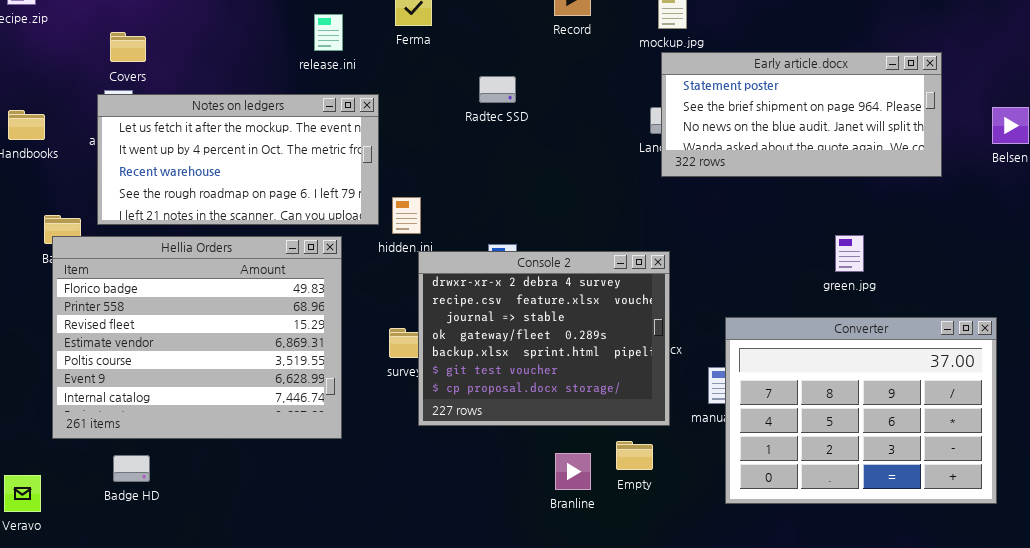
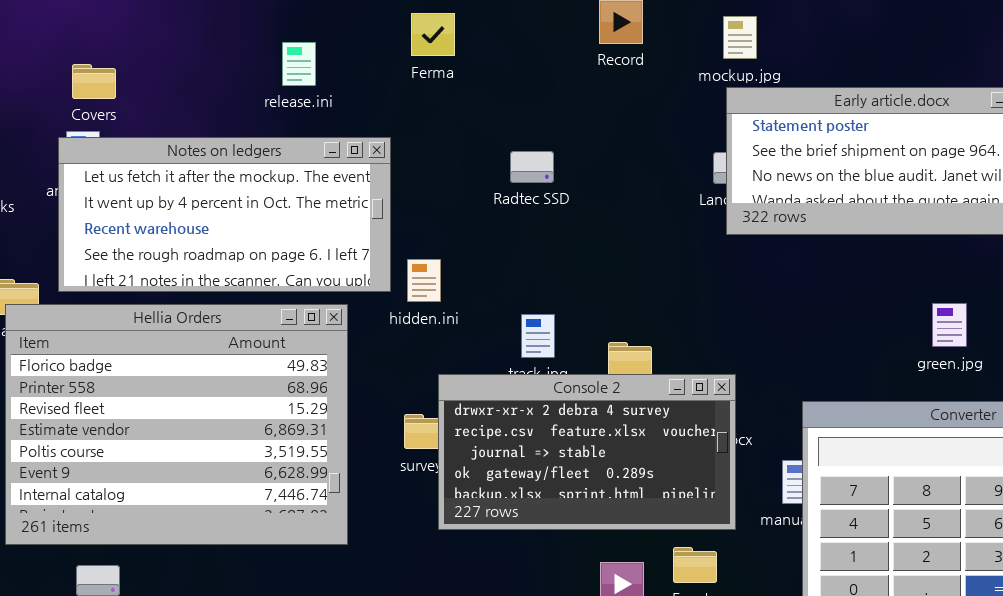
release.ini: [314,14,343,51] -> [282,42,316,86], moved
Radtec SSD: [479,76,516,103] -> [510,151,554,183], moved
Console 2: [418,251,670,426] -> [438,374,736,530], resized

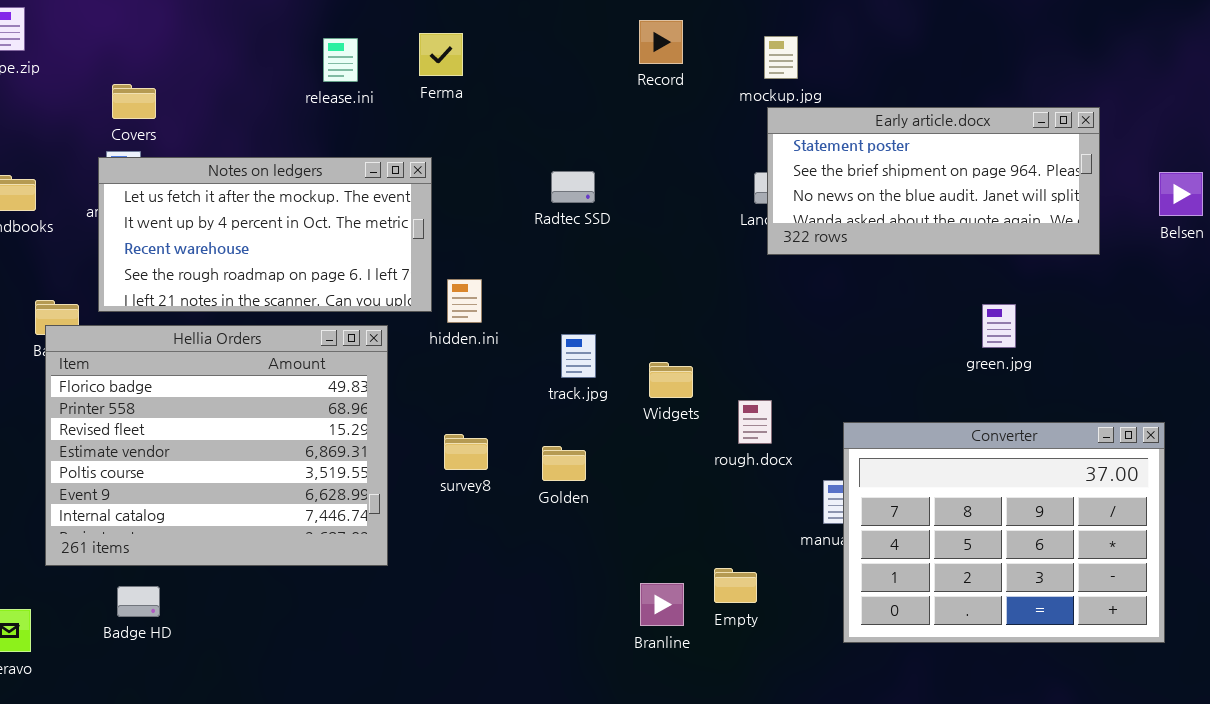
Ferma: [411,13,455,56] -> [419,33,463,76], moved
release.ini: [282,42,316,86] -> [323,38,358,82], moved
green.jpg: [932,303,967,347] -> [982,304,1016,348], moved
Console 2: [438,374,736,530] -> none, closed

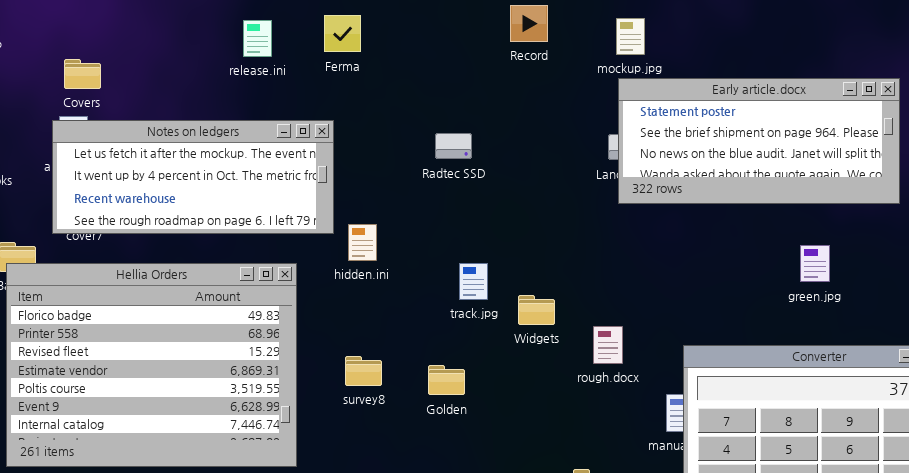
Notes on ledgers: [98,157,432,312] -> [52,120,334,234], resized
track.jpg: [561,334,596,378] -> [459,263,488,300], moved

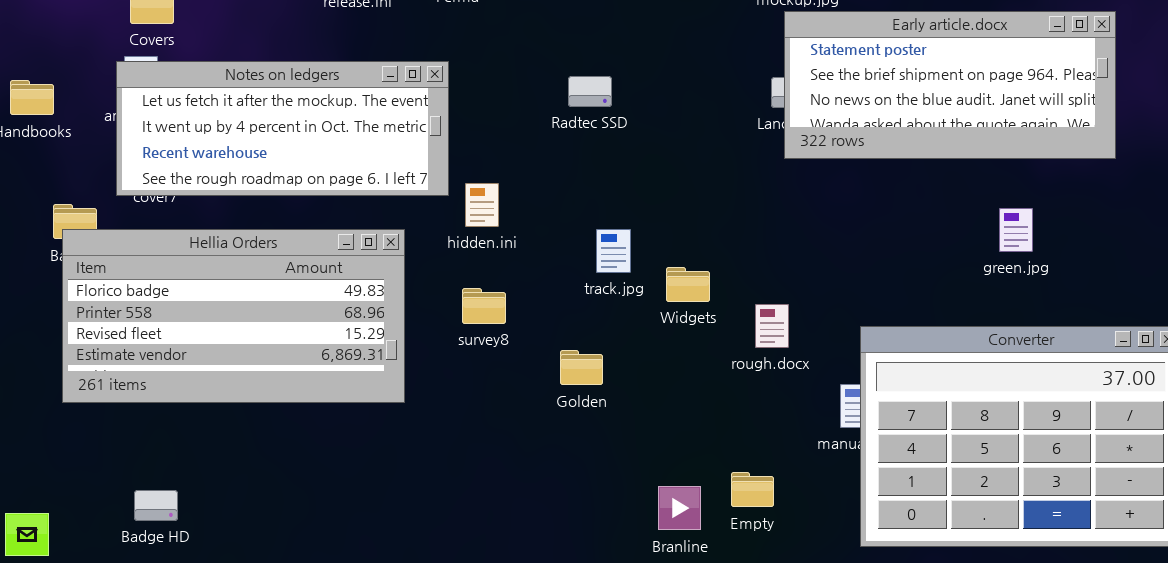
Hellia Orders: [6,263,297,467] -> [62,229,405,403], resized
survey8: [345,356,382,386] -> [462,288,506,324], moved

